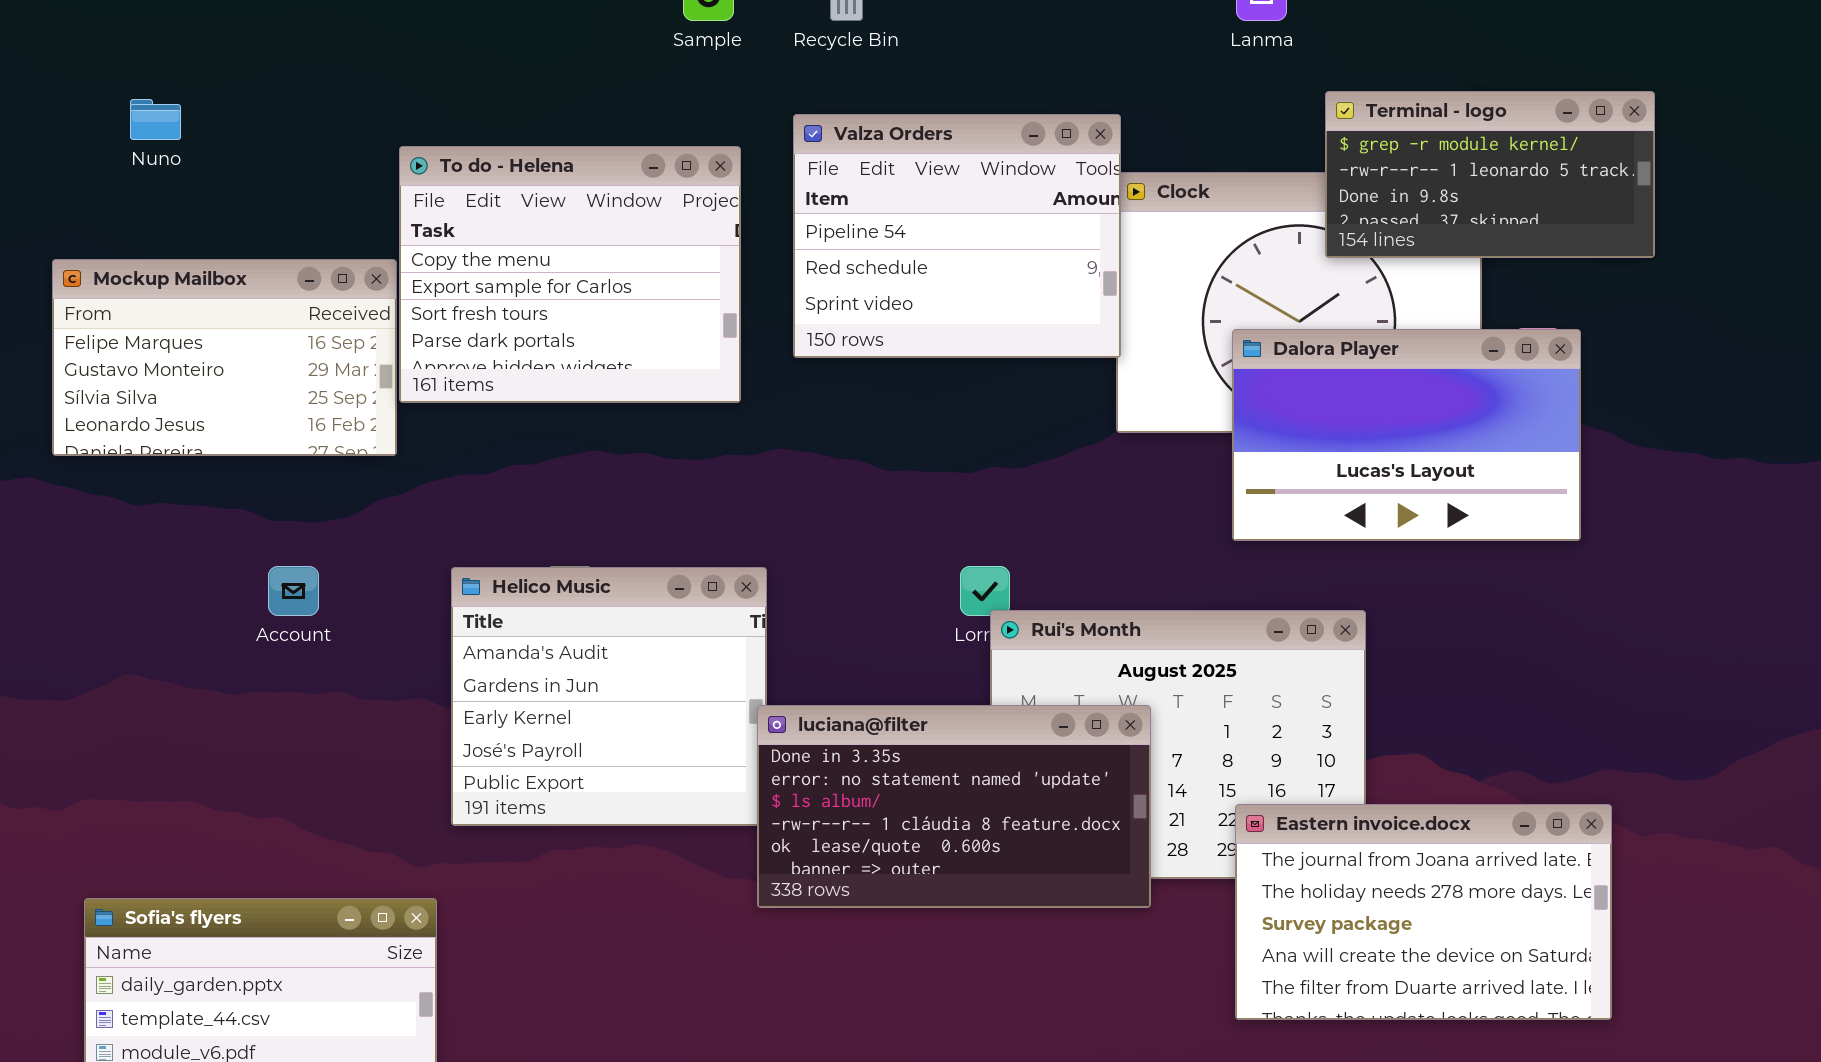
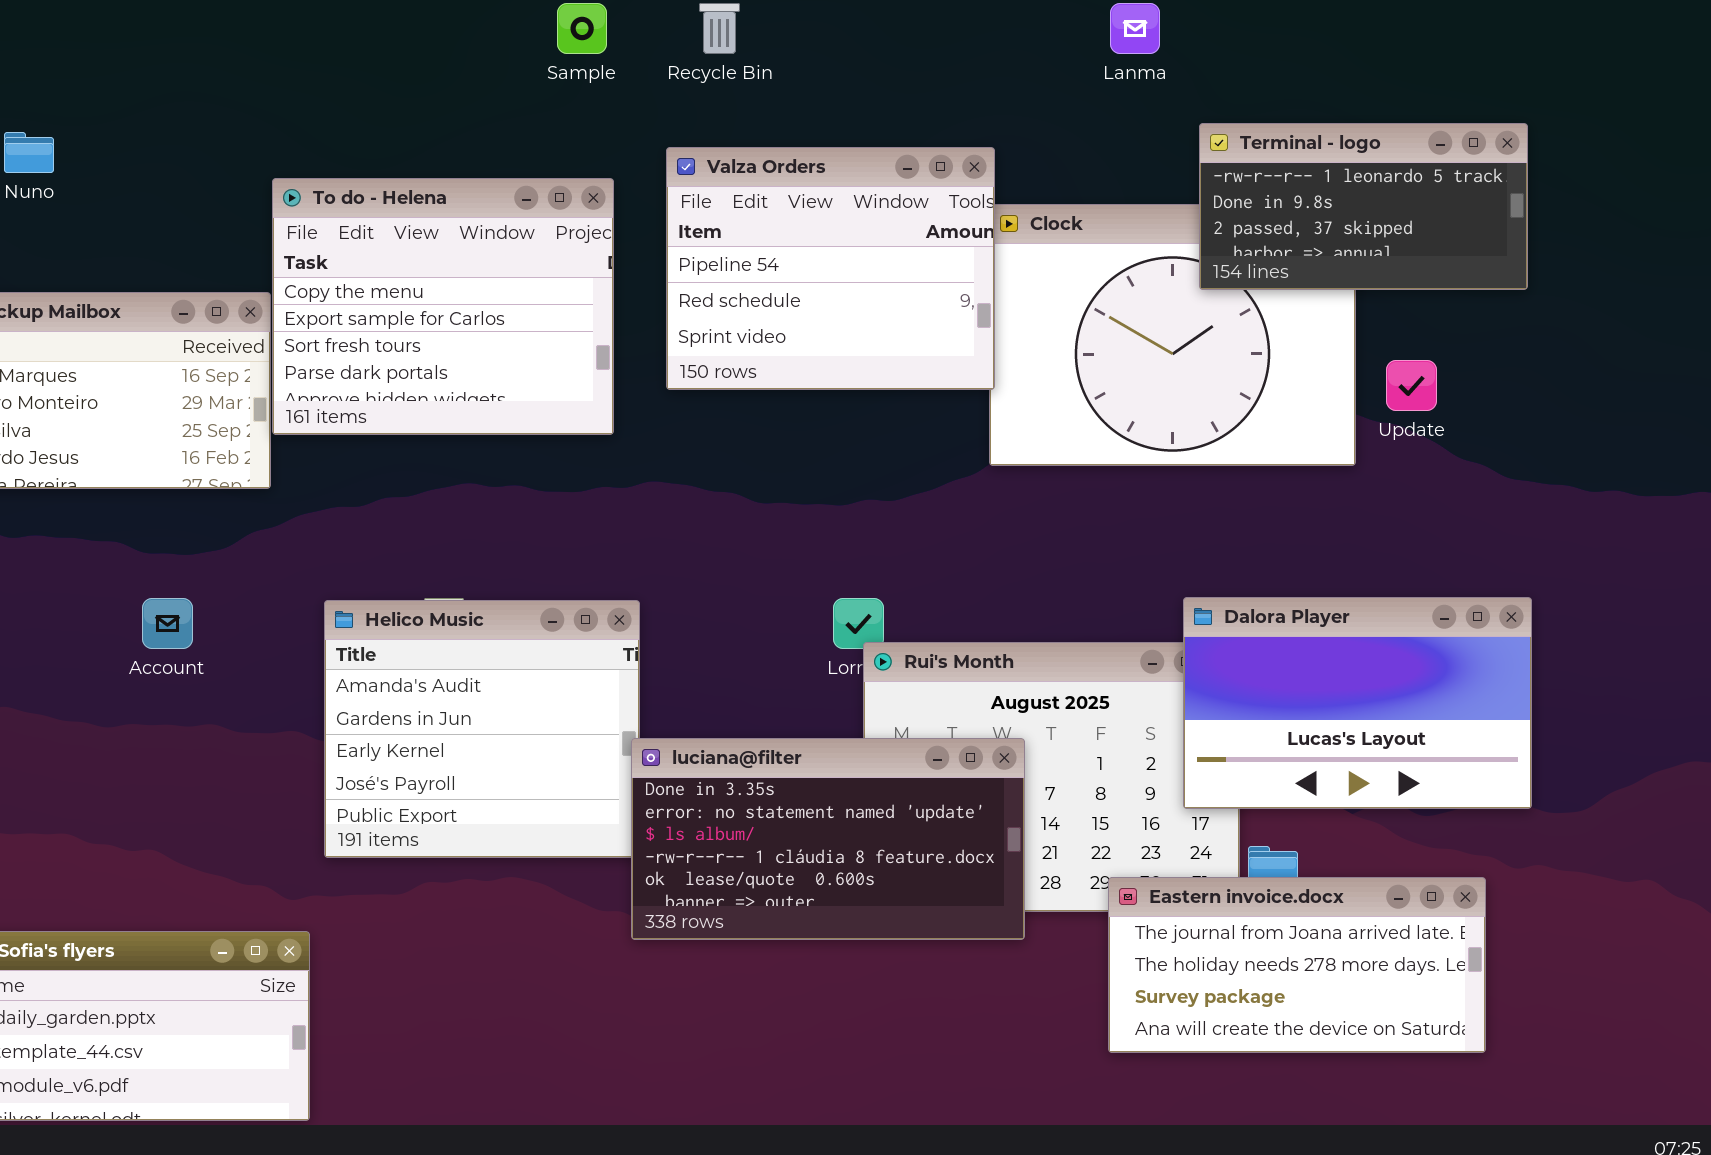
Terminal - logo: [1325,91,1655,258] -> [1199,123,1528,290], scrolled down 1 row
Dalora Player: [1232,329,1581,541] -> [1183,597,1532,809], moved
Eastern invoice.docx: [1235,804,1612,1020] -> [1108,877,1486,1053], resized

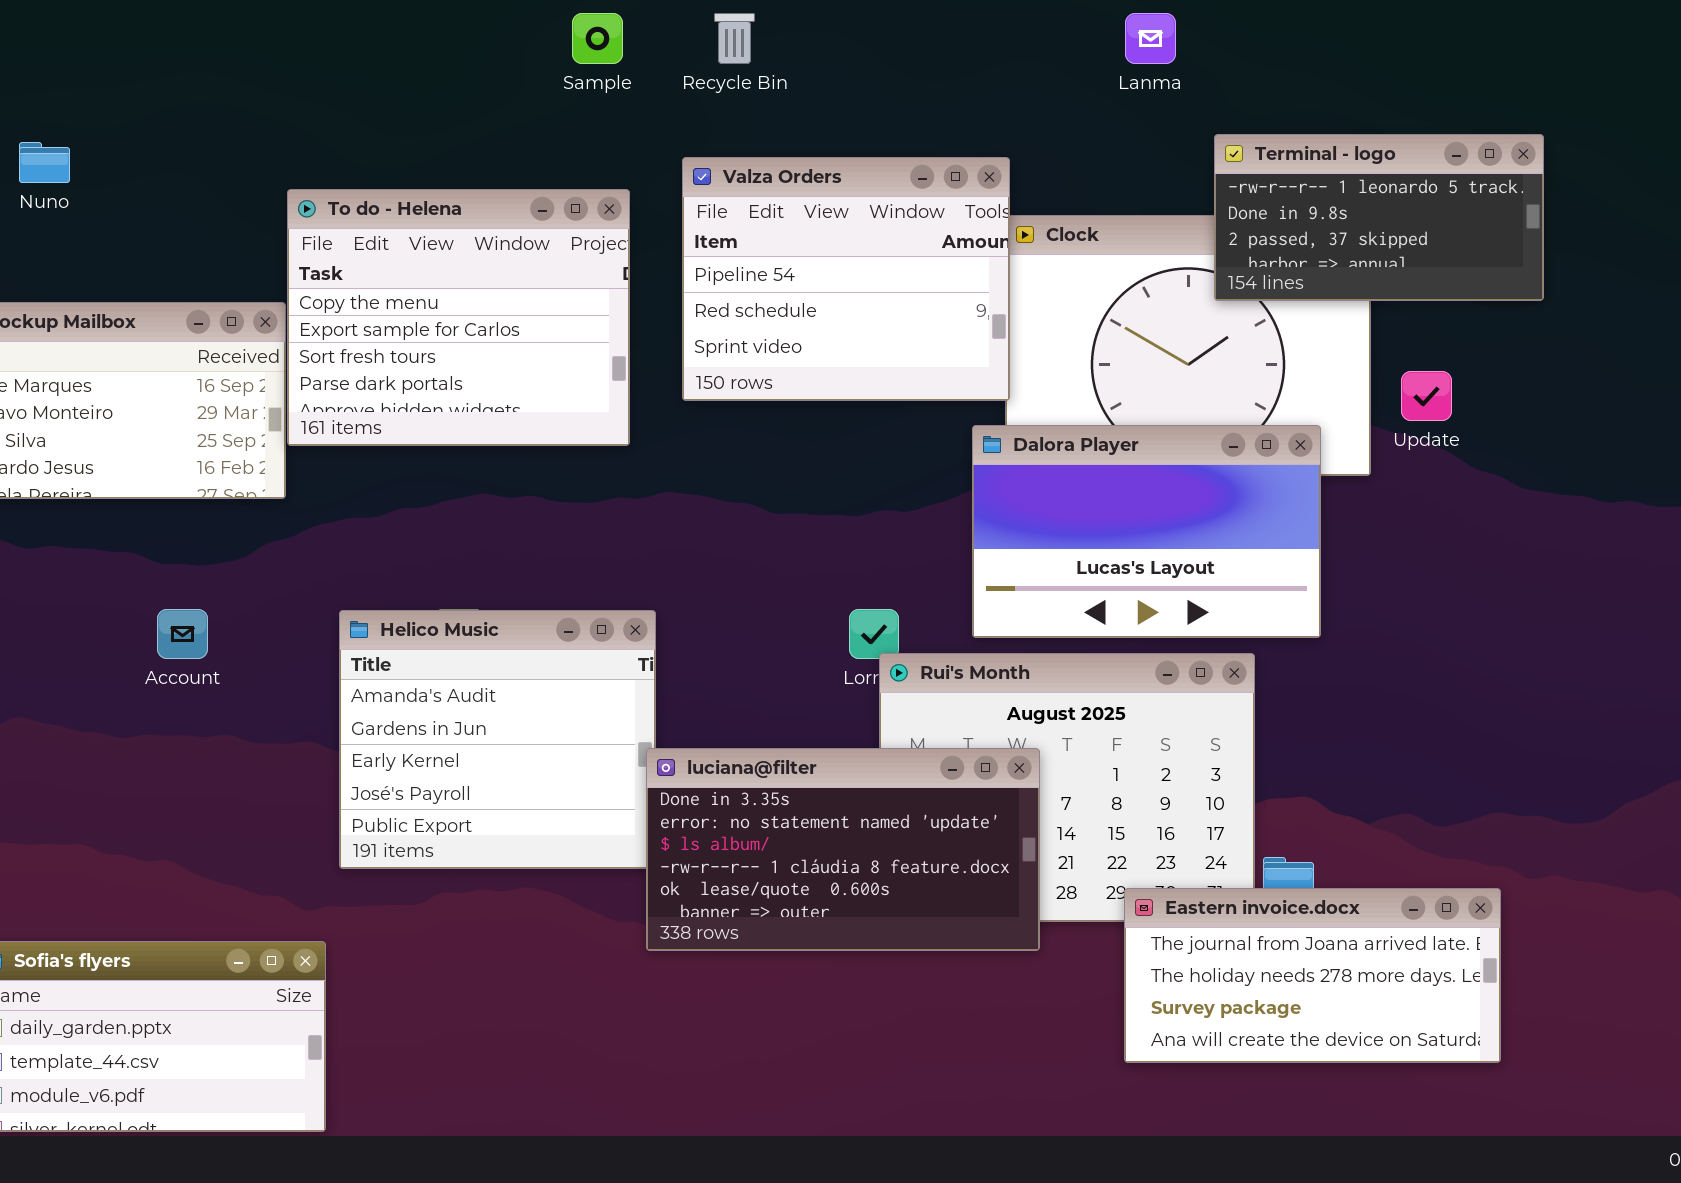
Dalora Player: [1183,597,1532,809] -> [972,425,1321,638], moved

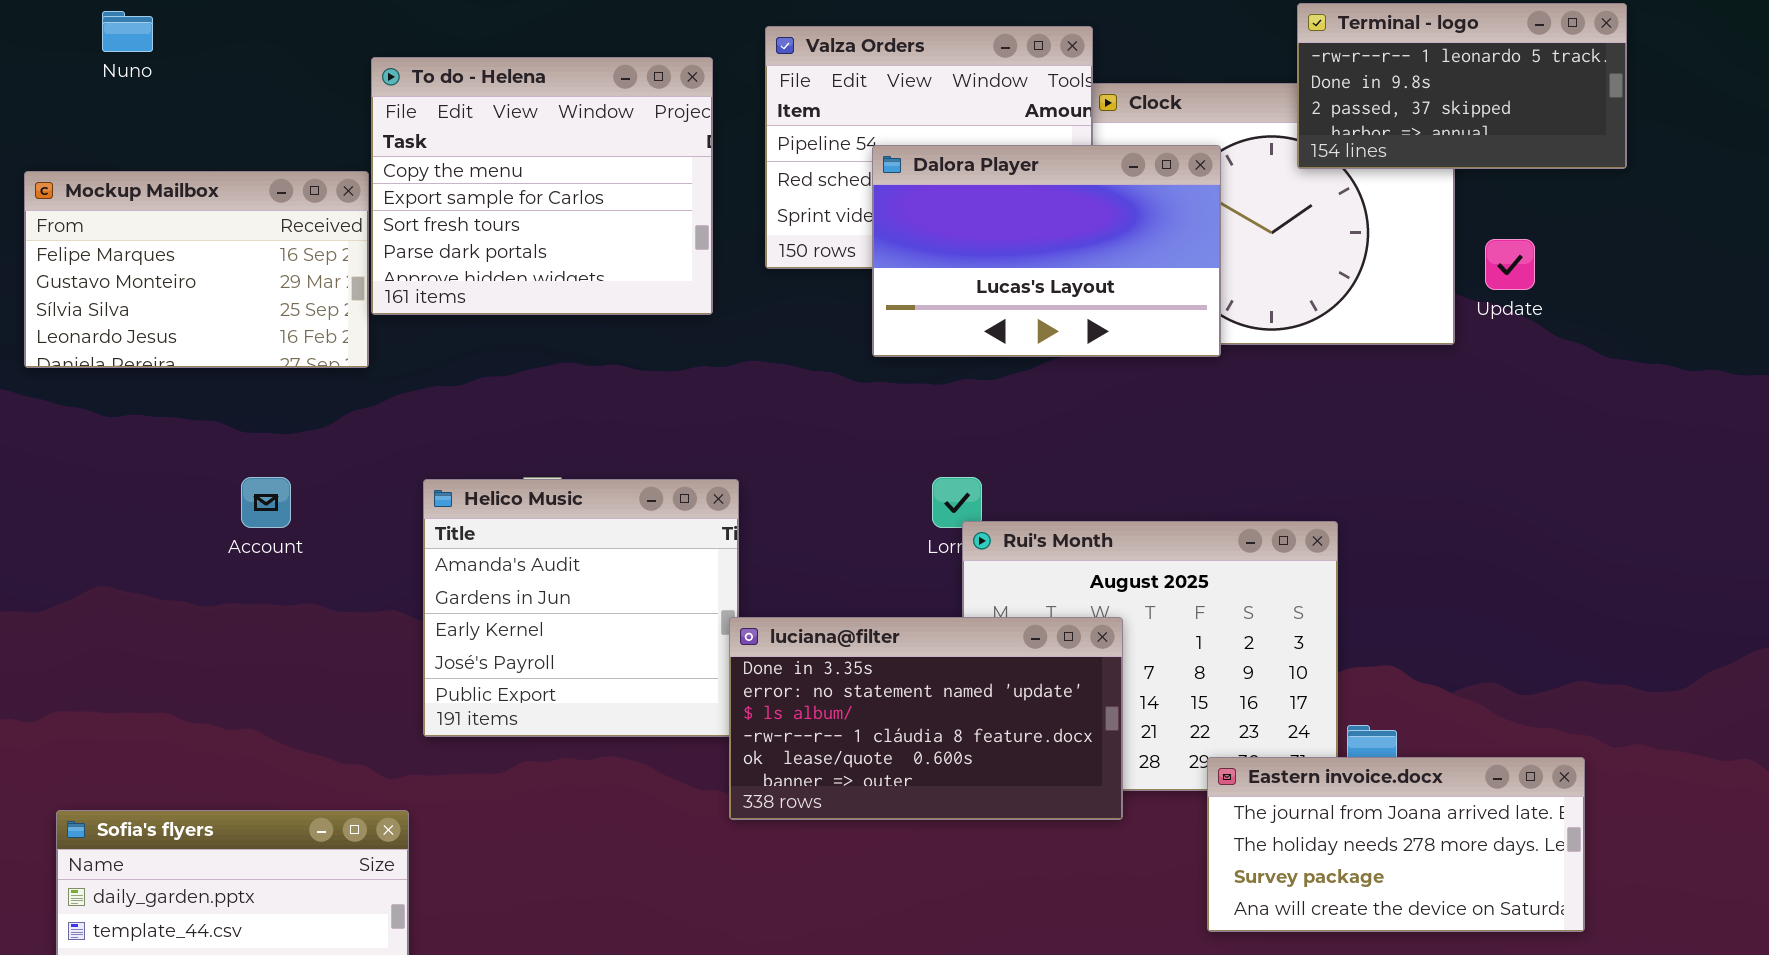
Dalora Player: [972,425,1321,638] -> [872,145,1221,357], moved

